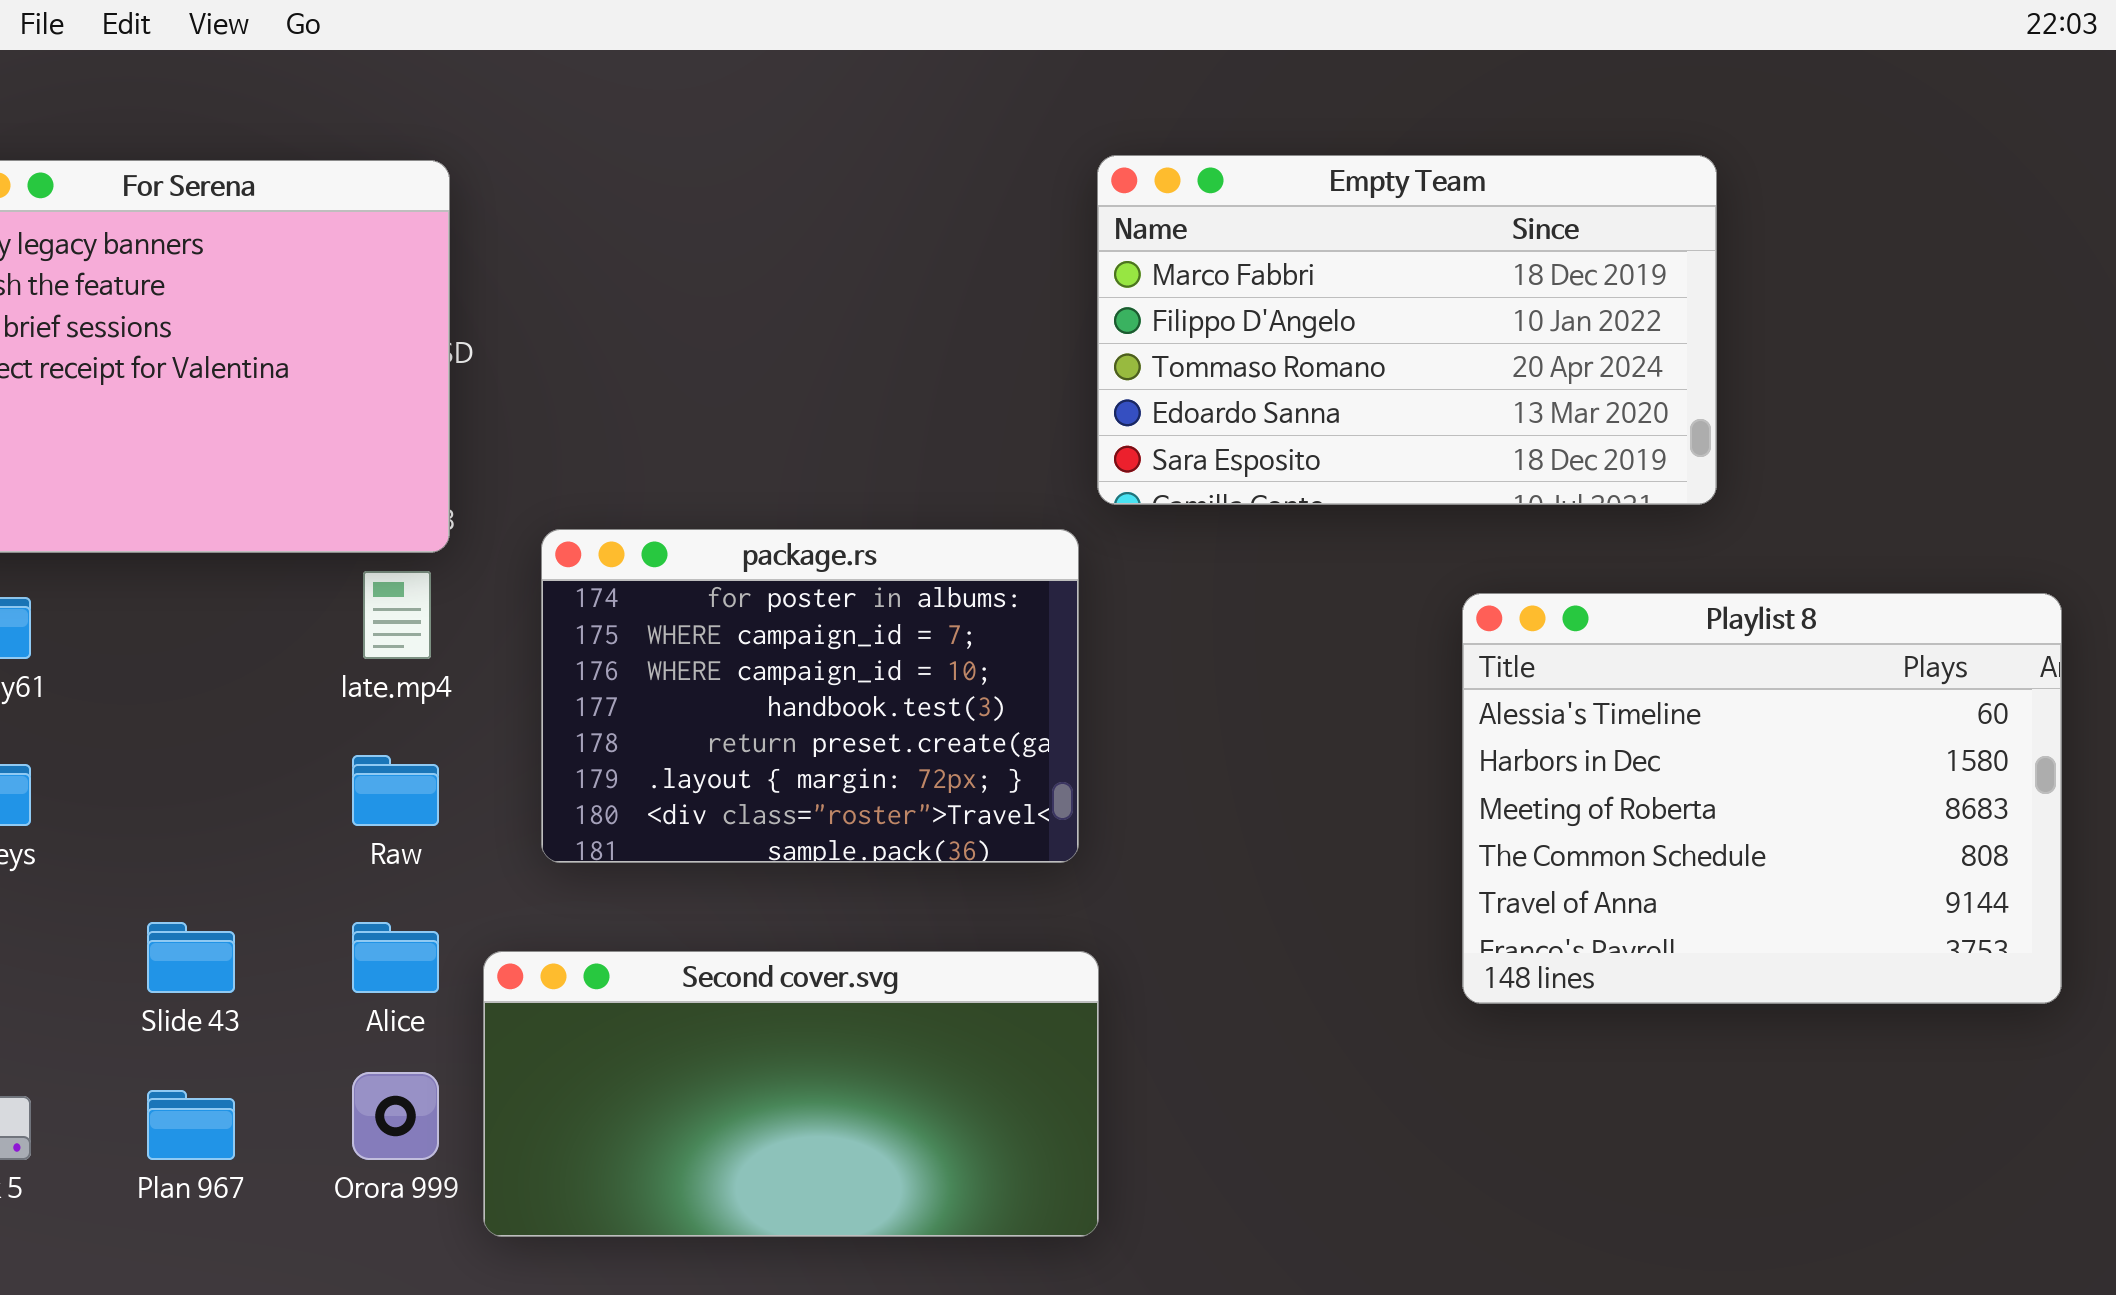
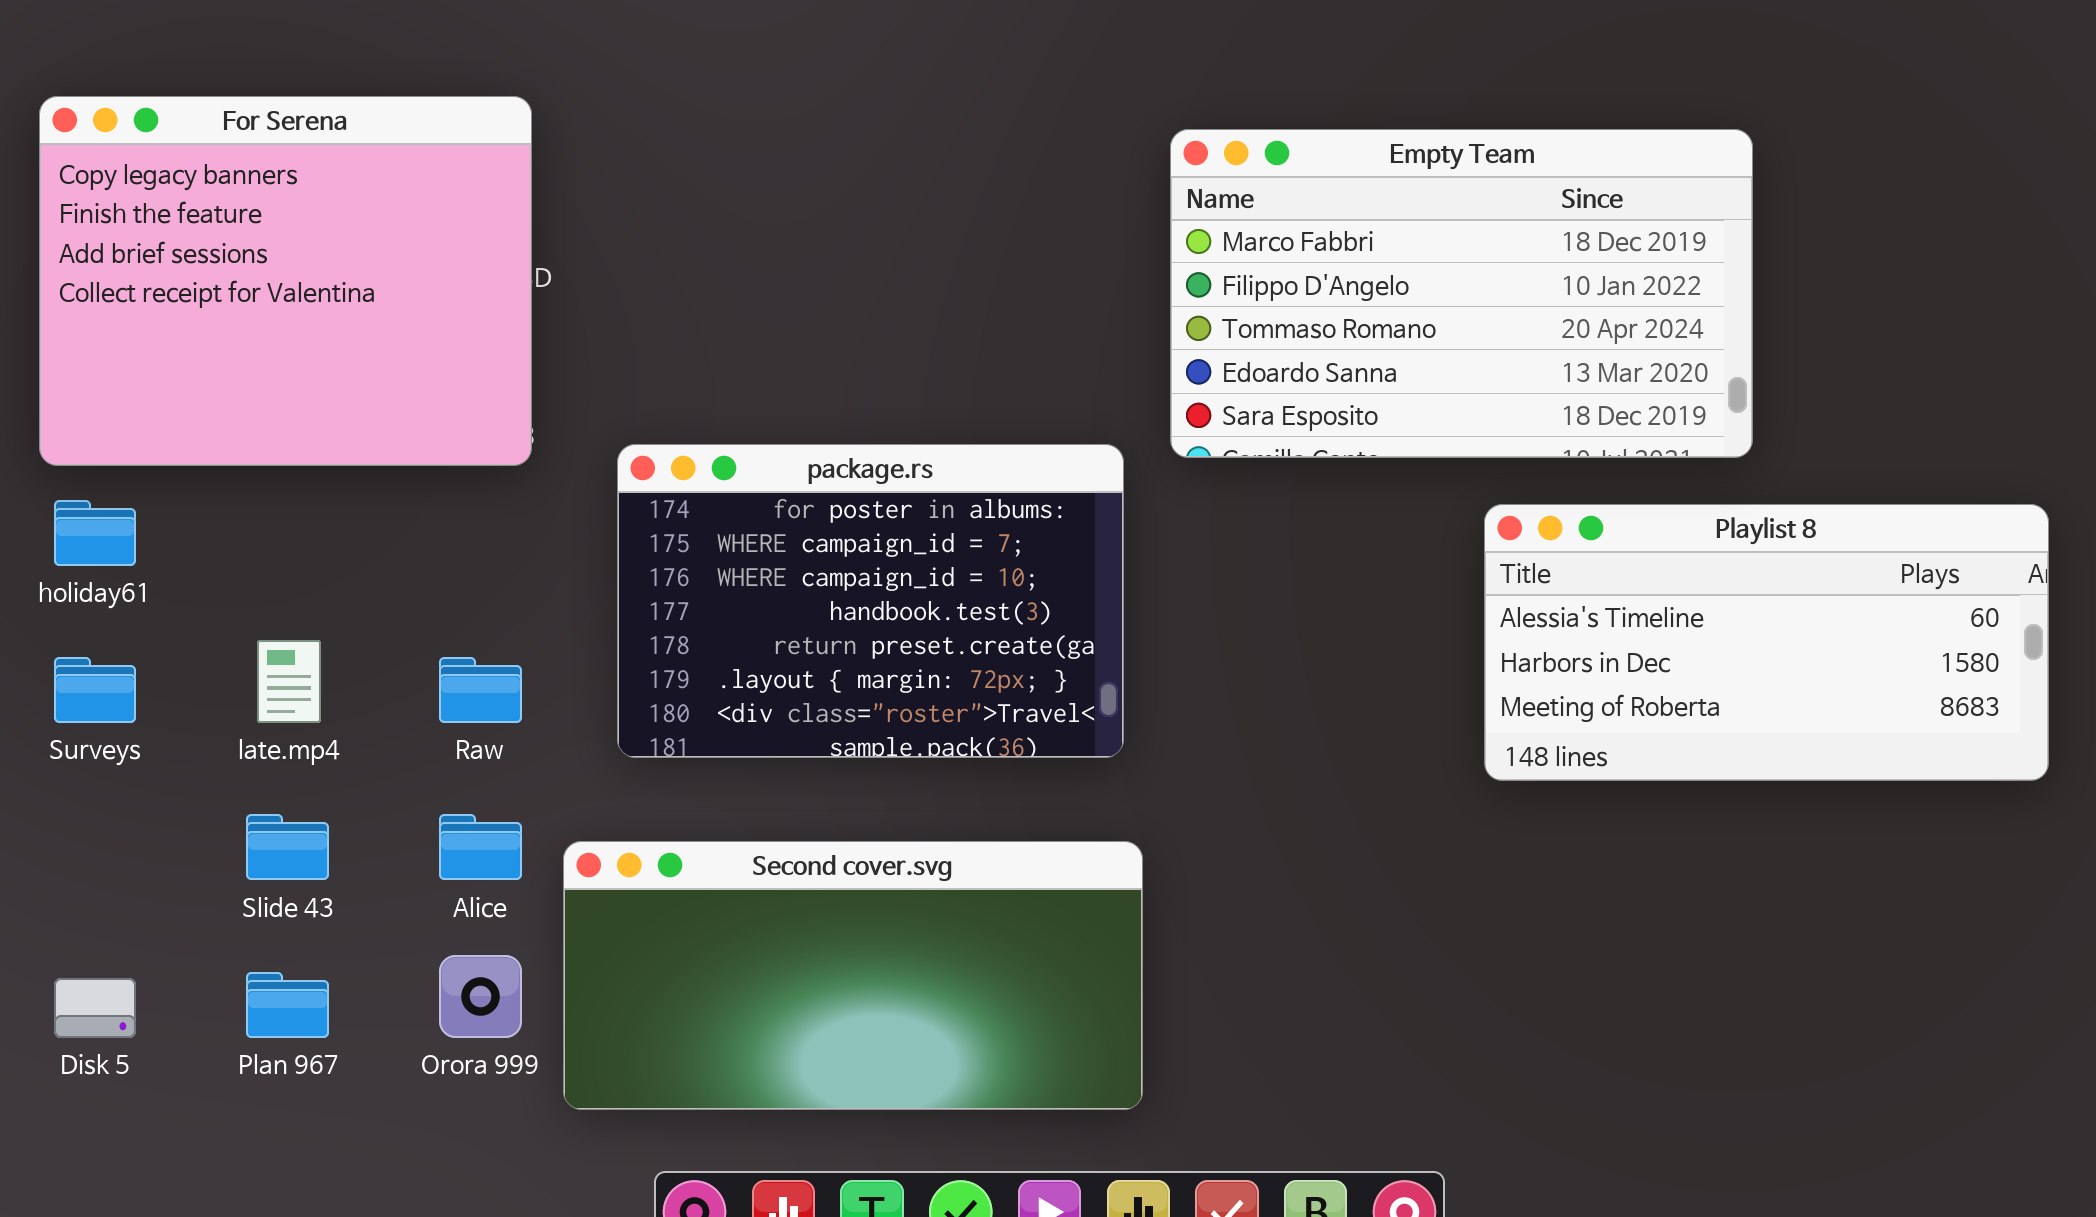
Empty Team: [1097,155,1717,505] -> [1170,129,1753,458], moved
late.mp4: [363,571,431,659] -> [257,640,321,723], moved
Playlist 8: [1462,593,2062,1004] -> [1484,504,2049,781], resized

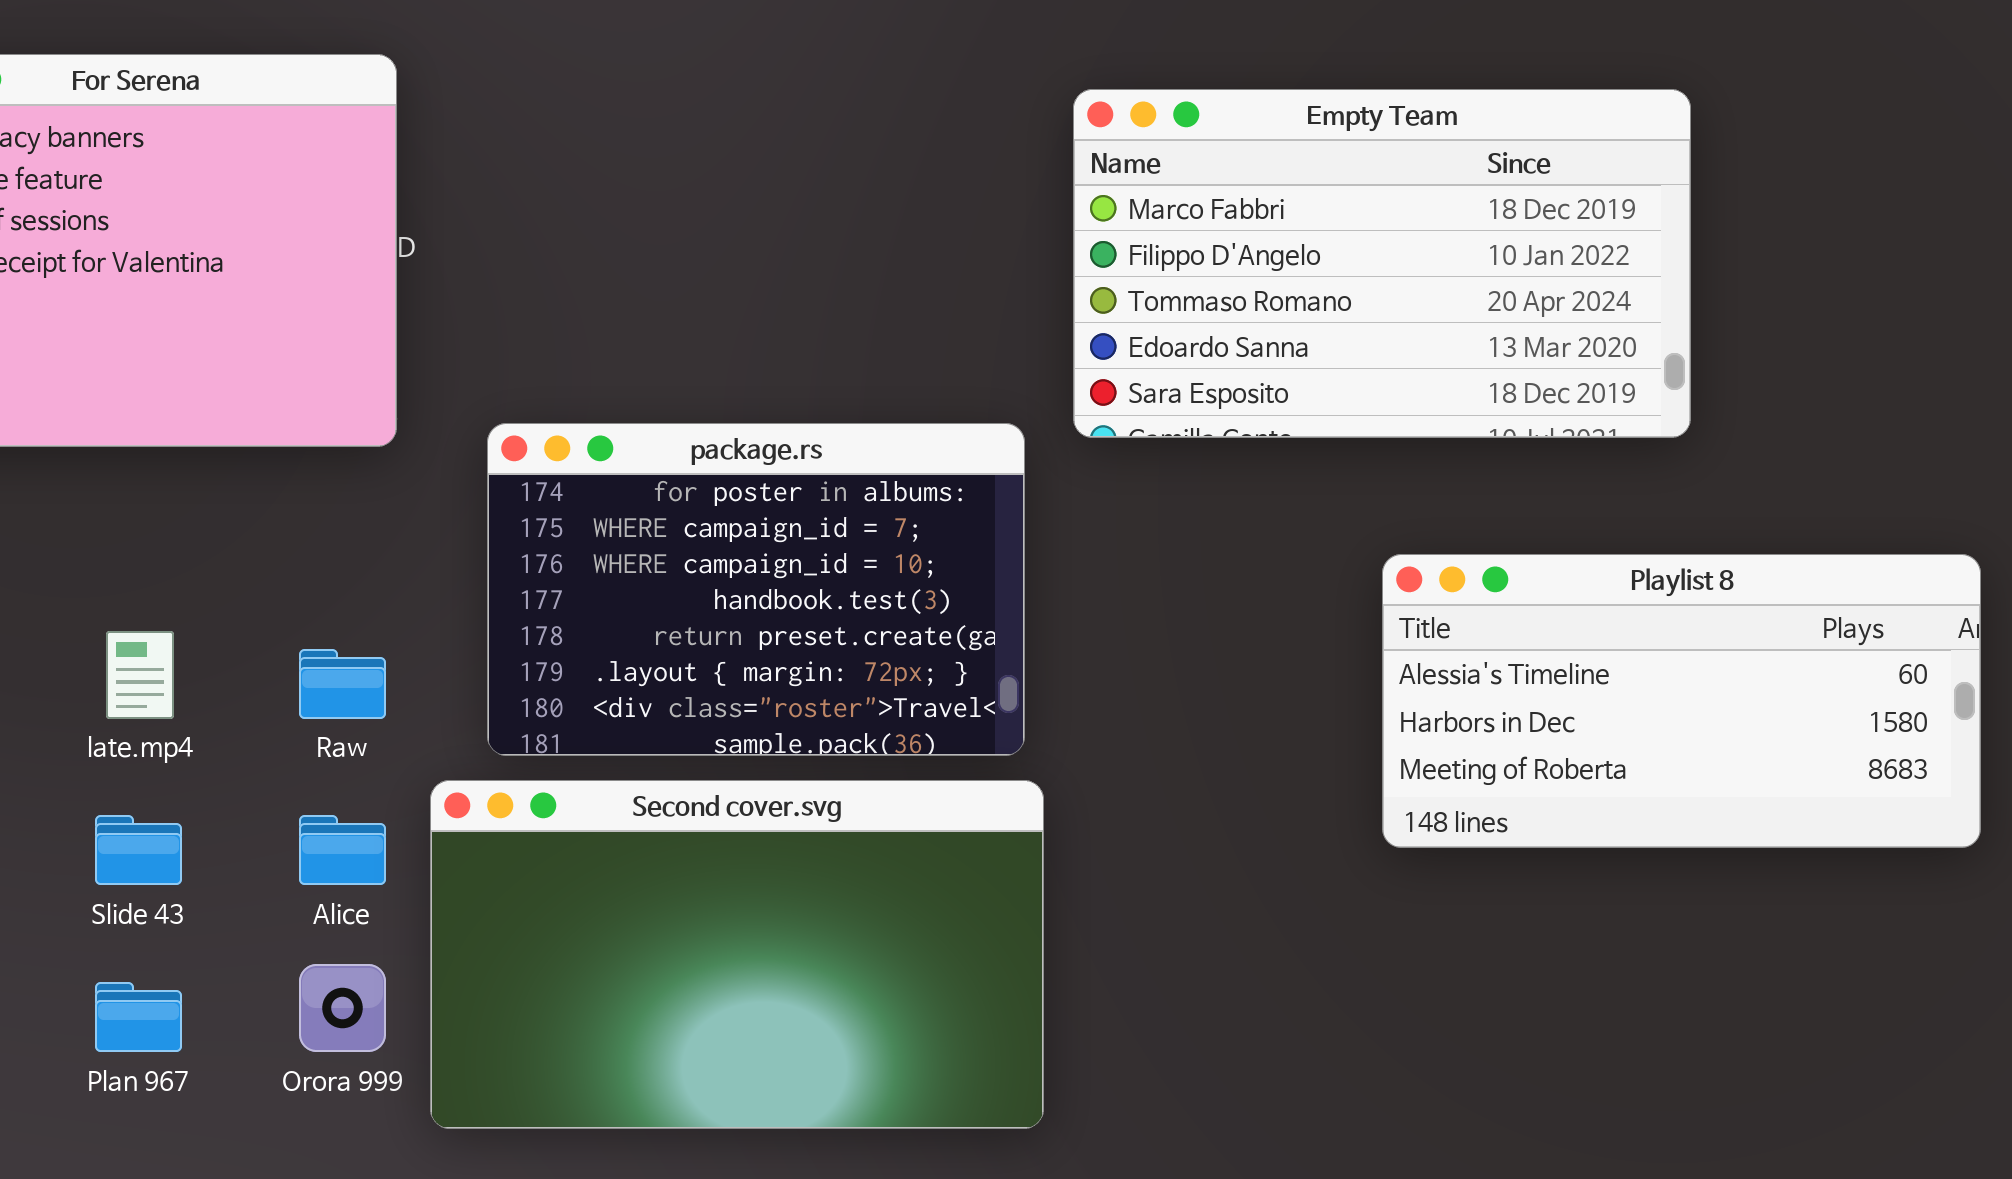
Playlist 8: [1484,504,2049,781] -> [1382,554,1981,848], moved
Second cover.svg: [563,841,1143,1110] -> [430,780,1044,1129], resized

